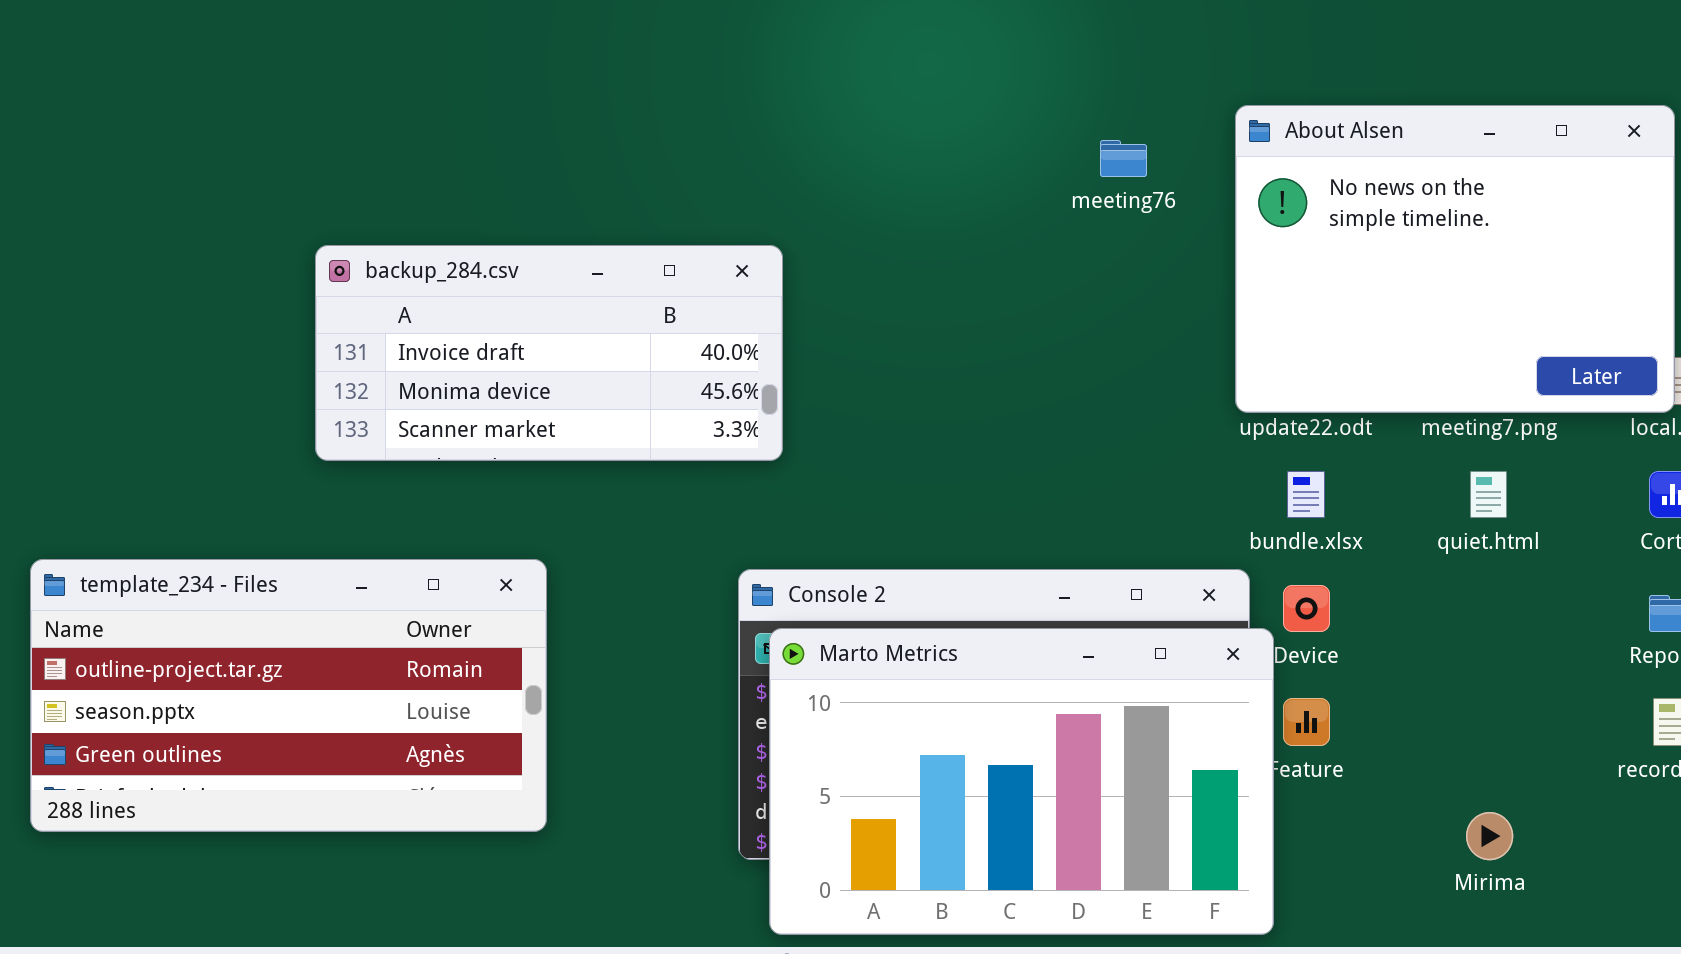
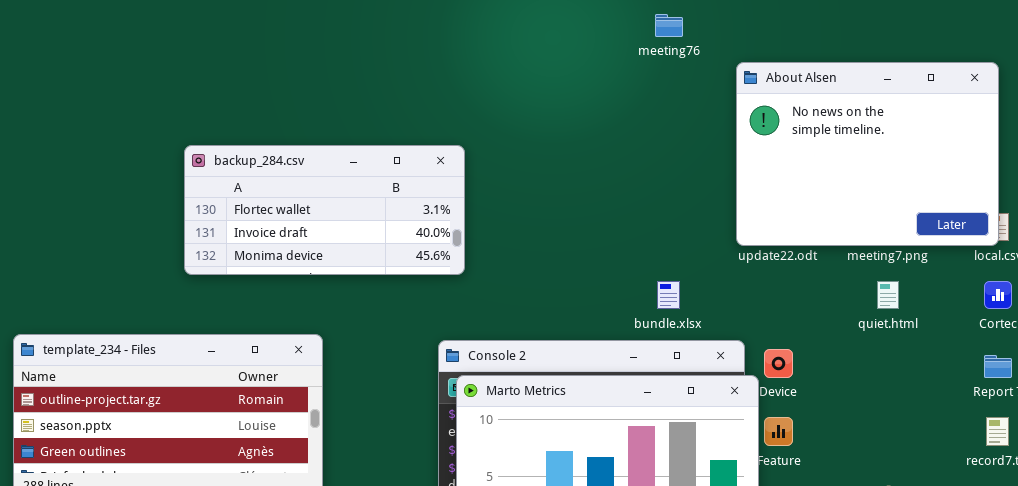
meeting76: [1100,140,1147,177] -> [655,14,683,37], moved
backup_284.csv: [315,245,783,461] -> [184,145,465,275], scrolled up 1 row
bundle.xlsx: [1287,471,1325,518] -> [657,281,680,309], moved

